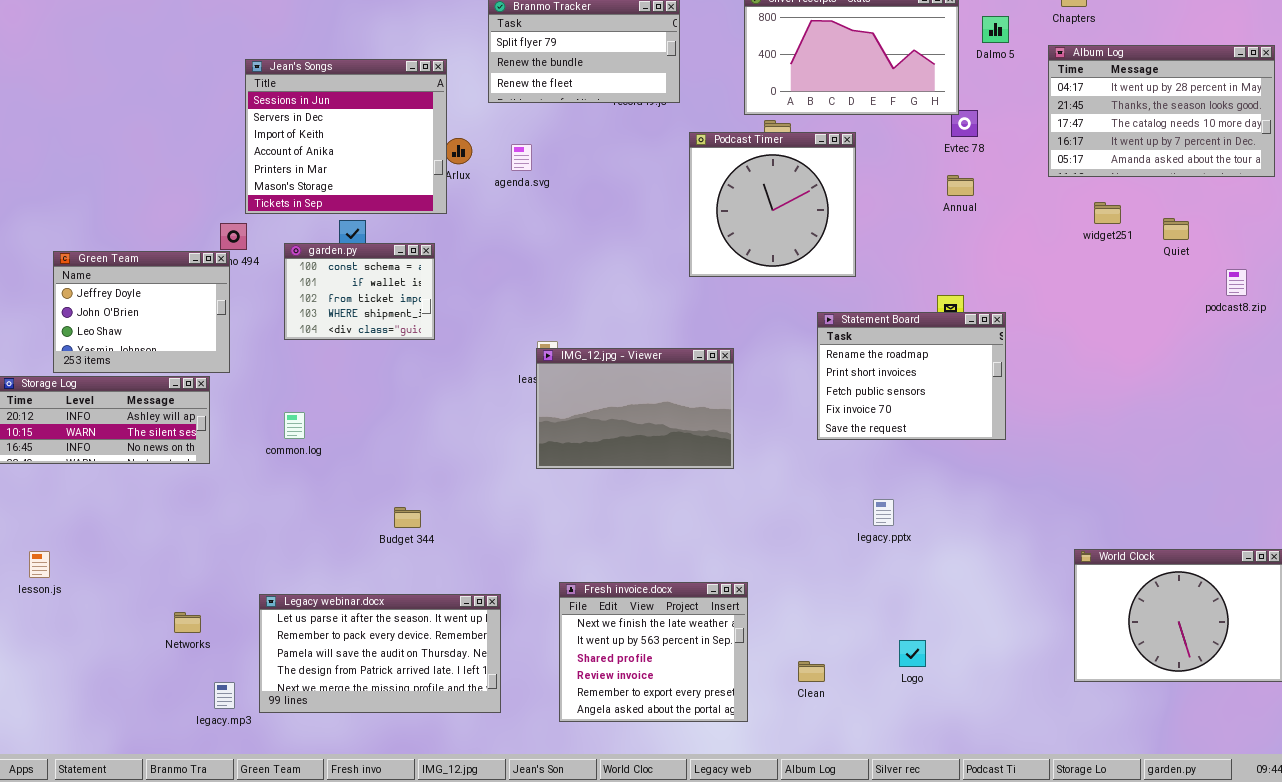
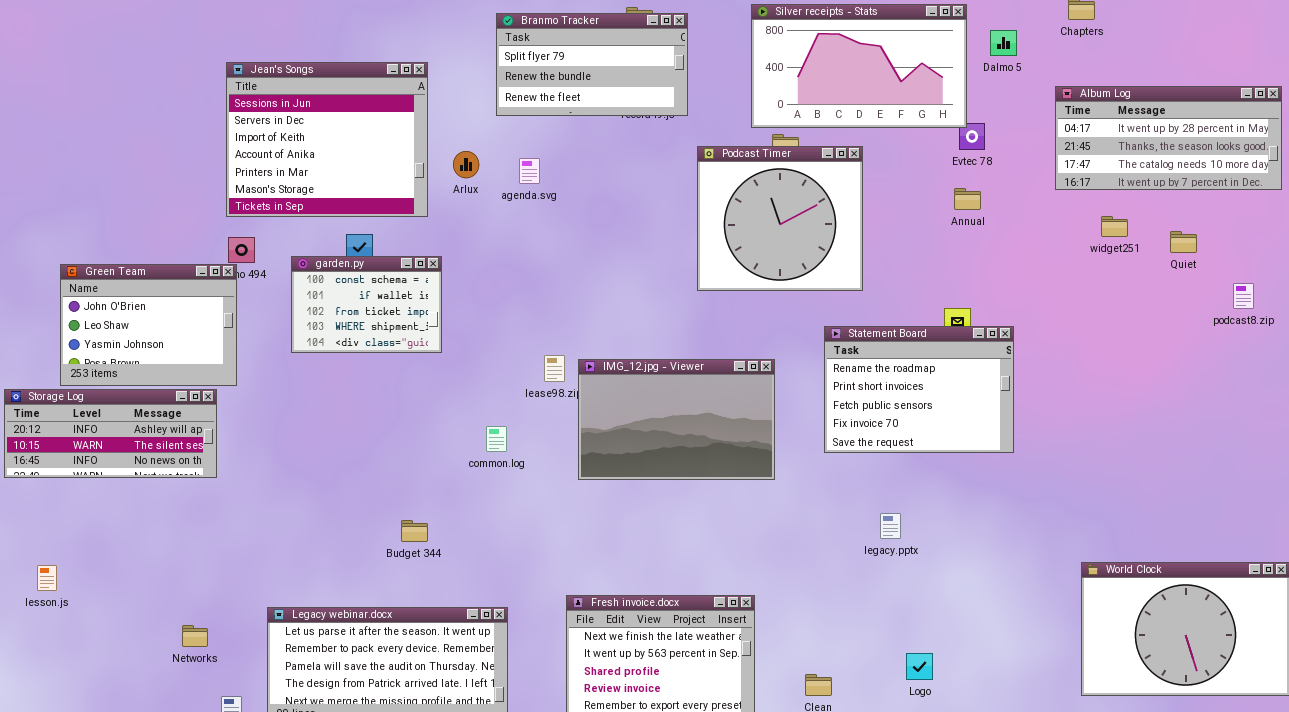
Album Log: [1048,45,1275,177] -> [1055,86,1282,190], resized
Jean's Songs: [245,59,447,214] -> [226,62,428,217], moved
Green Team: [53,251,230,373] -> [60,264,237,386], scrolled down 1 row
IMG_12.jpg - Viewer: [536,348,734,469] -> [578,359,775,480], moved
common.log: [284,412,305,439] -> [486,426,507,452], moved

